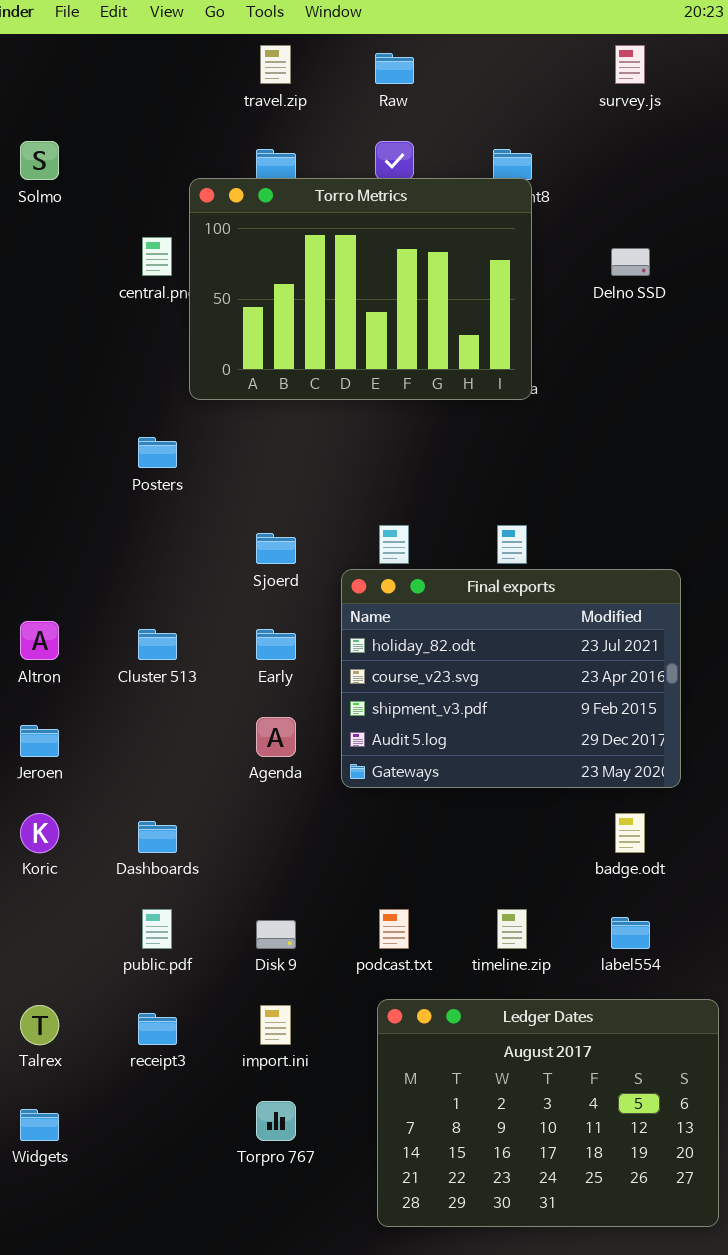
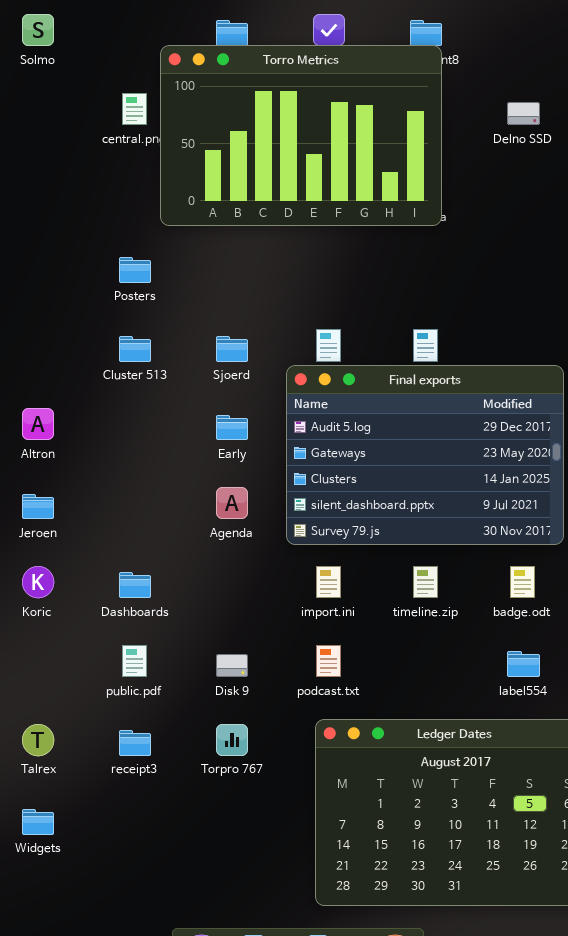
Final exports: [341,569,681,788] -> [286,365,564,545], scrolled down 3 rows
Cluster 513: [138,629,177,660] -> [119,336,151,362], moved
timeline.zip: [497,909,527,949] -> [413,566,438,598], moved
import.ini: [260,1005,291,1045] -> [316,566,341,598], moved
Torpro 767: [256,1101,296,1141] -> [216,724,248,756], moved

